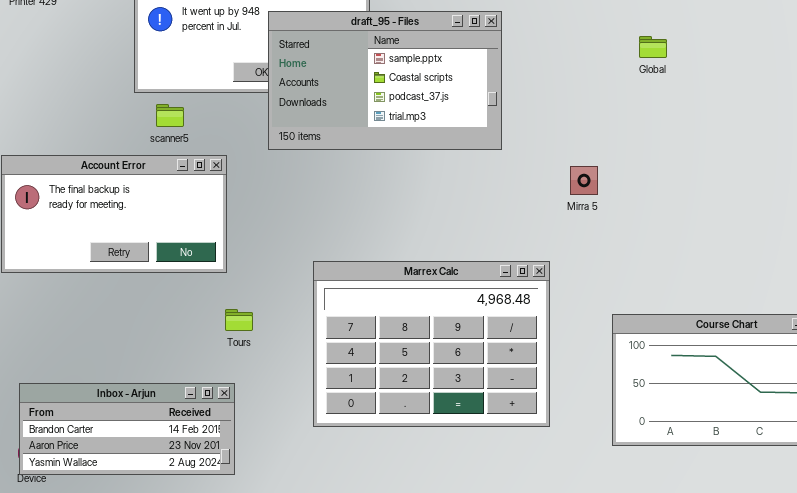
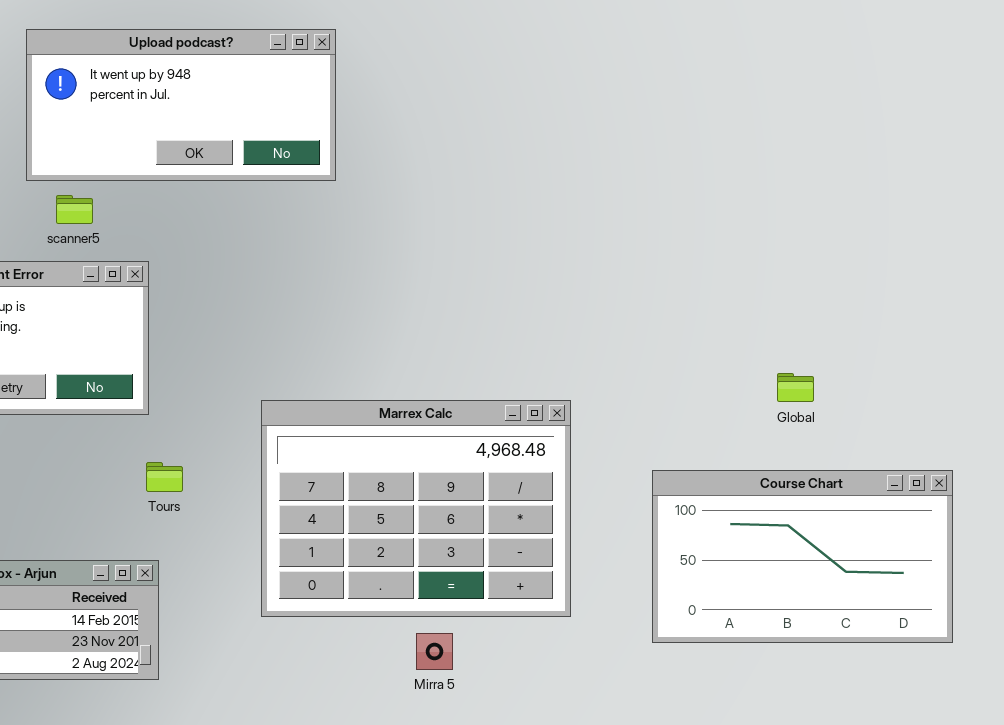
draft_95 - Files: [268,11,502,150] -> none, closed
Global: [639,36,667,58] -> [777,373,814,402], moved
Mirra 5: [570,166,598,195] -> [416,633,453,670], moved

